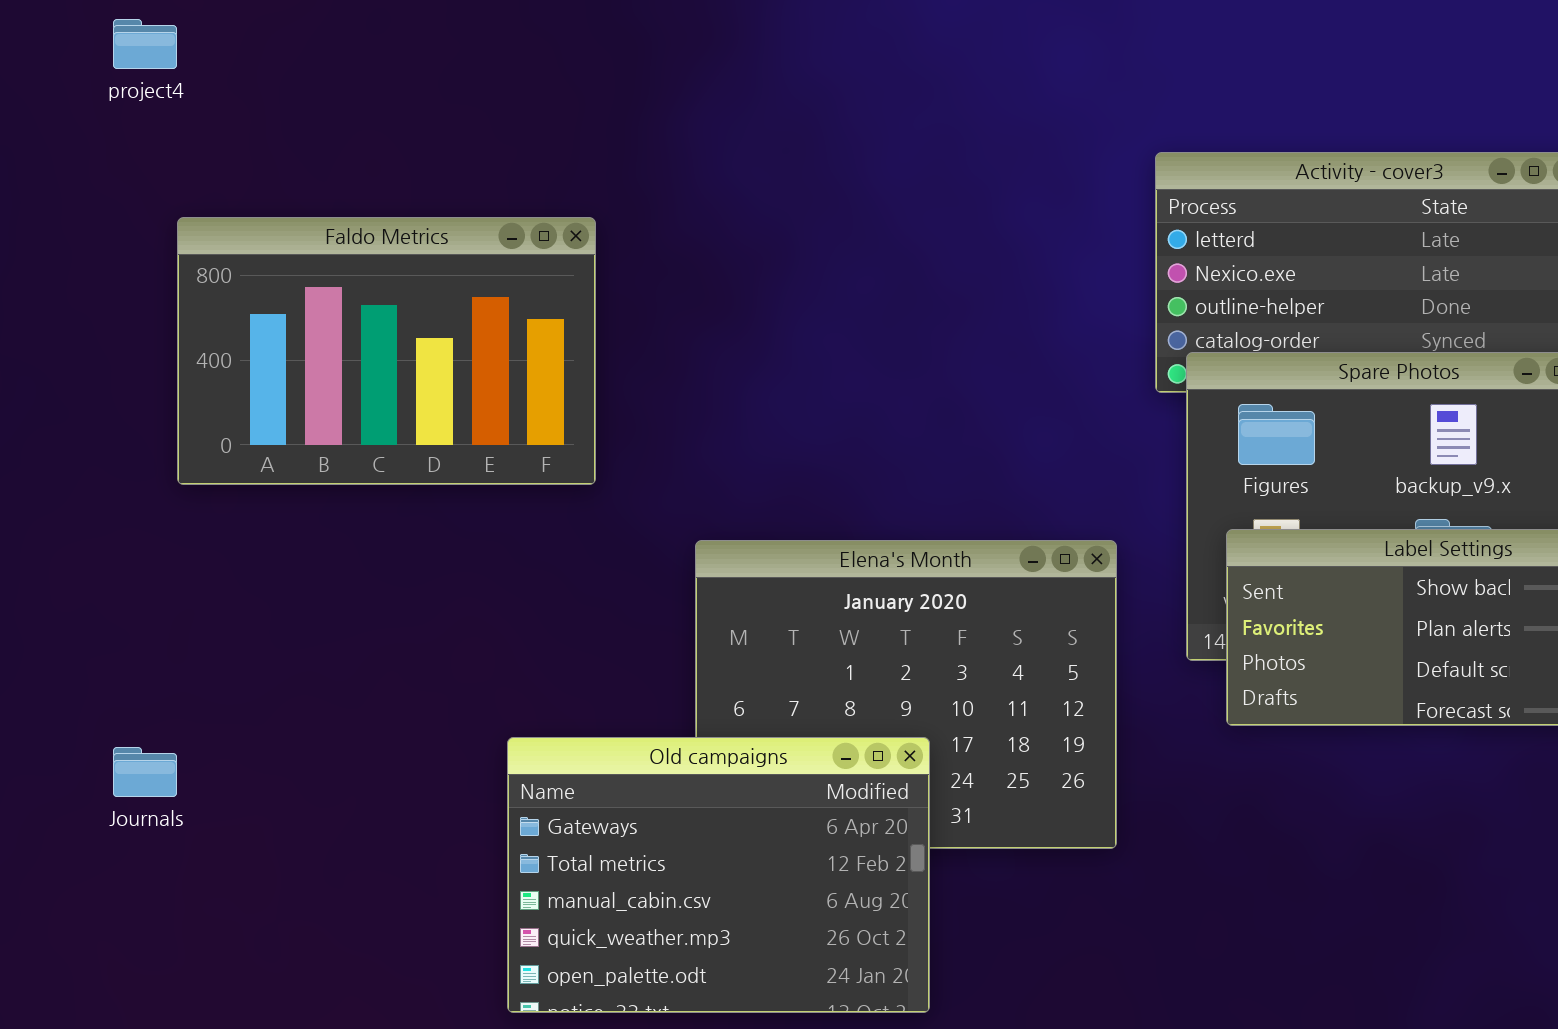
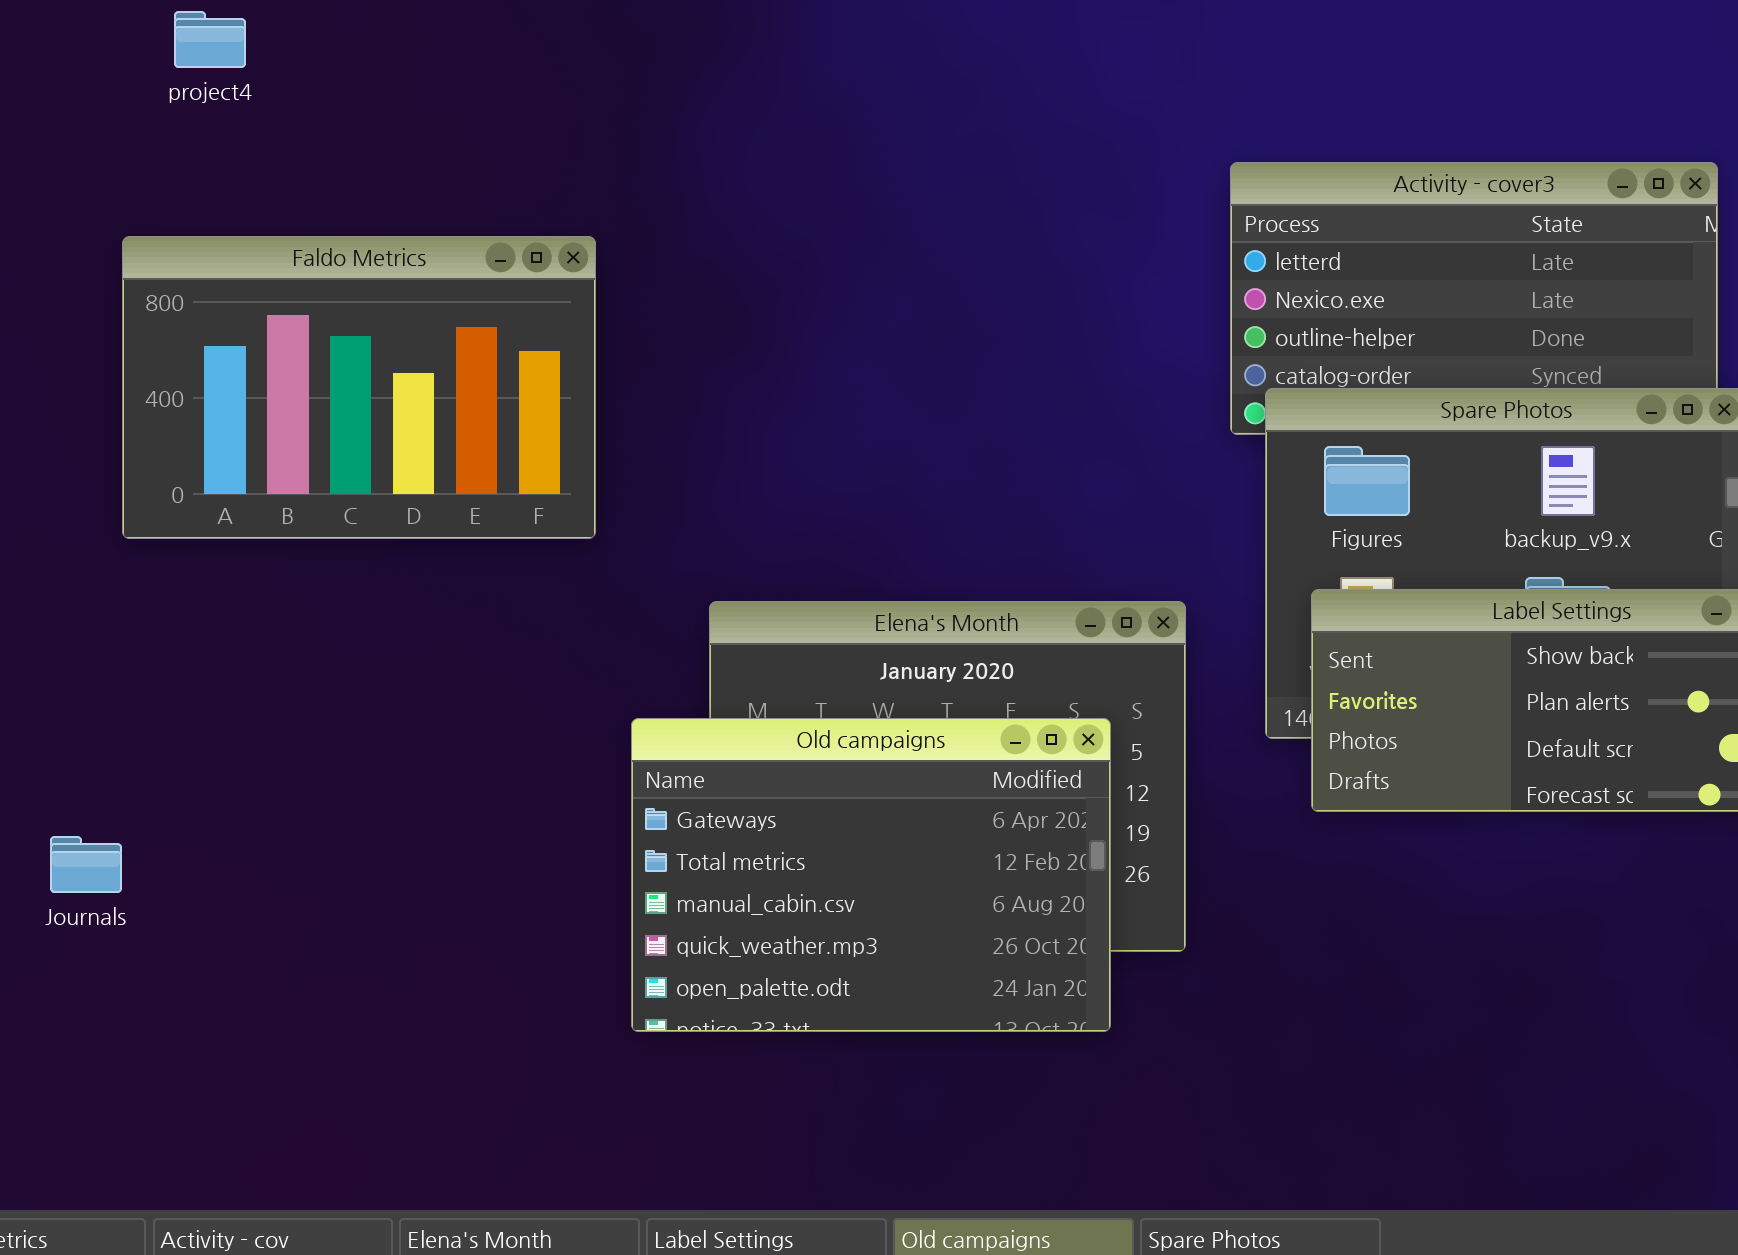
project4: [113,19,177,69] -> [174,11,246,68], moved
Old campaigns: [507,737,930,1013] -> [631,718,1111,1032], moved

